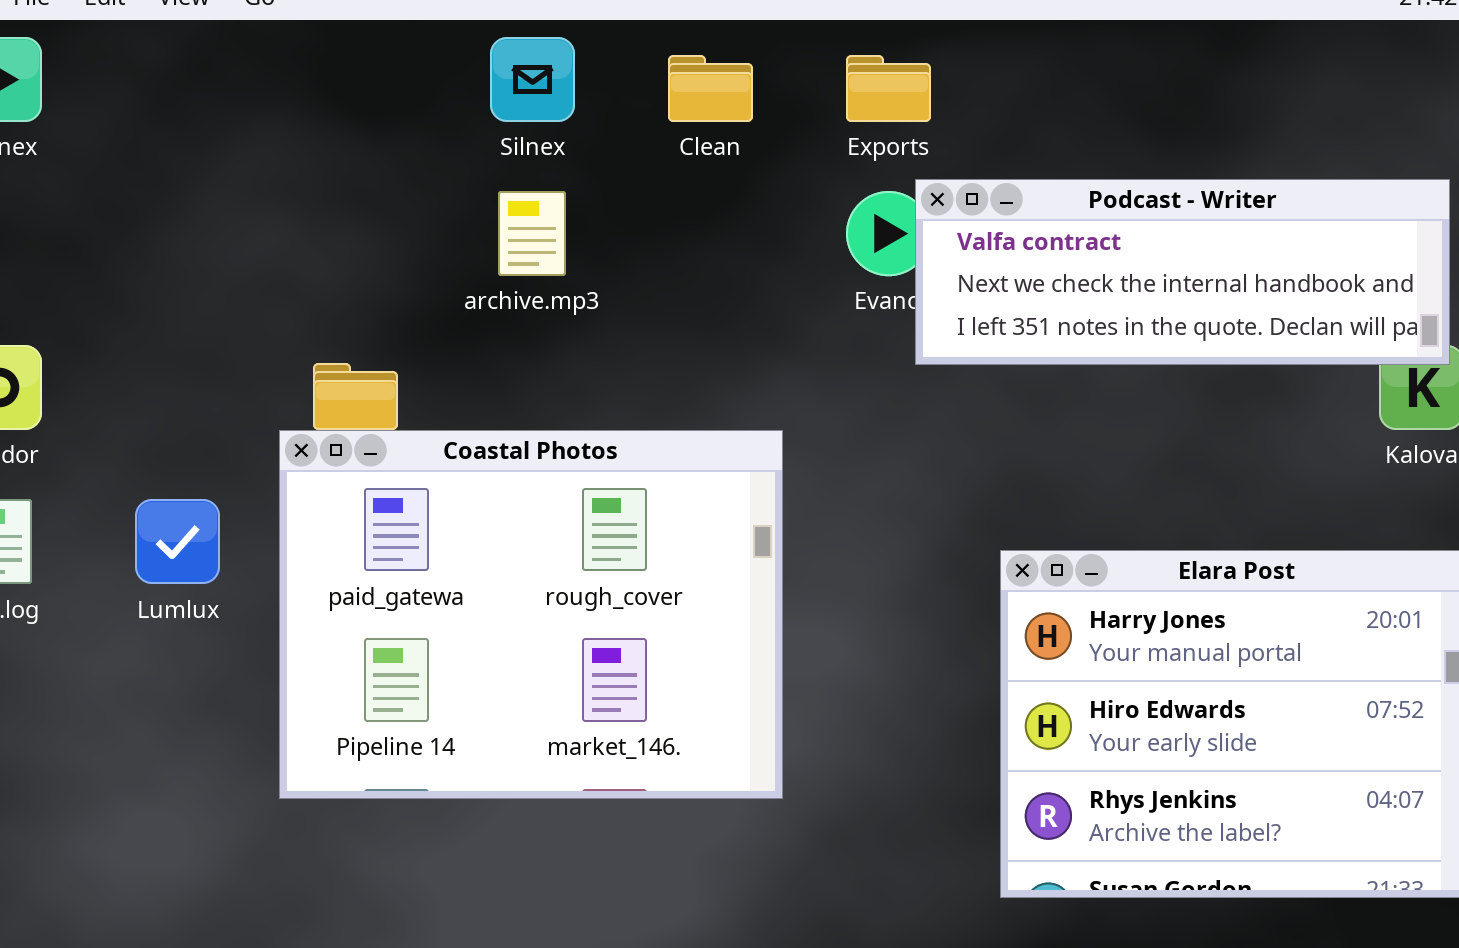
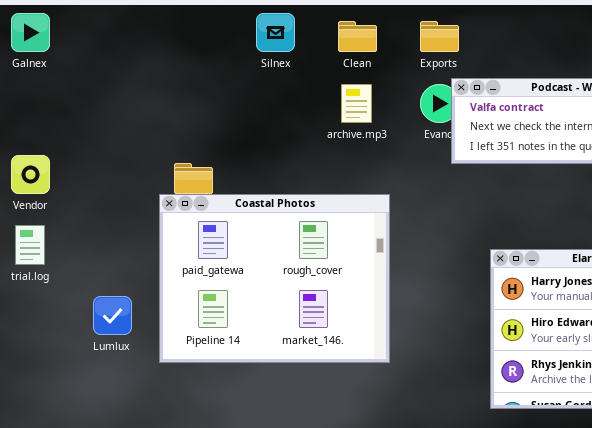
archive.mp3: [498,191,566,276] -> [341,84,372,123], moved
Lumlux: [135,499,220,584] -> [93,296,132,335], moved

